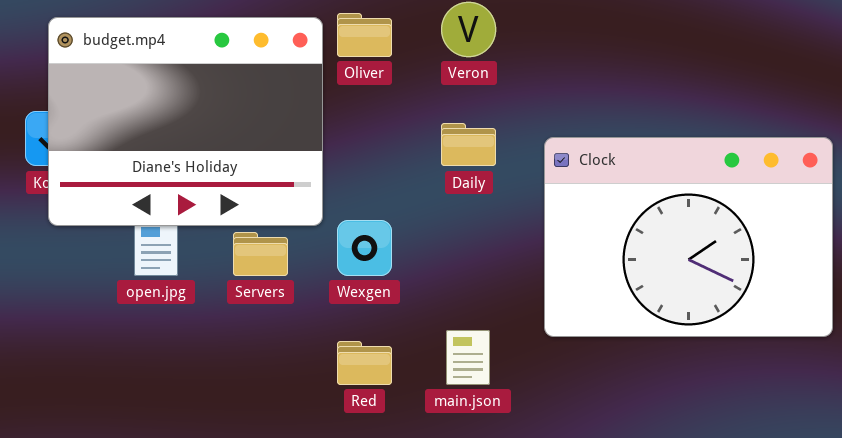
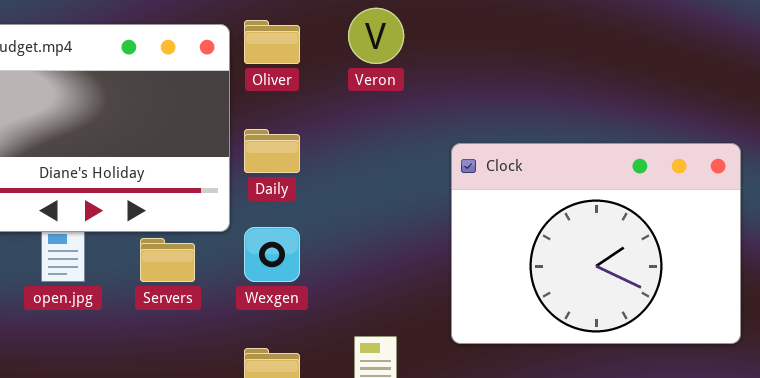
Daily: [441,123,496,166] -> [244,129,300,173], moved

